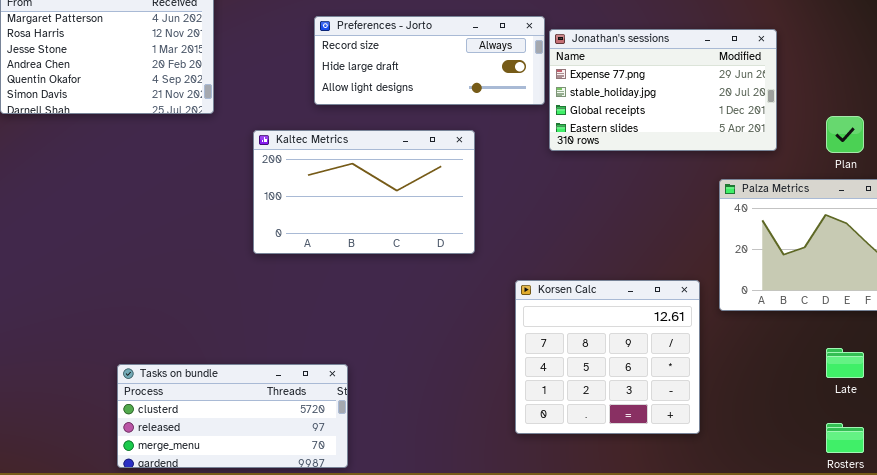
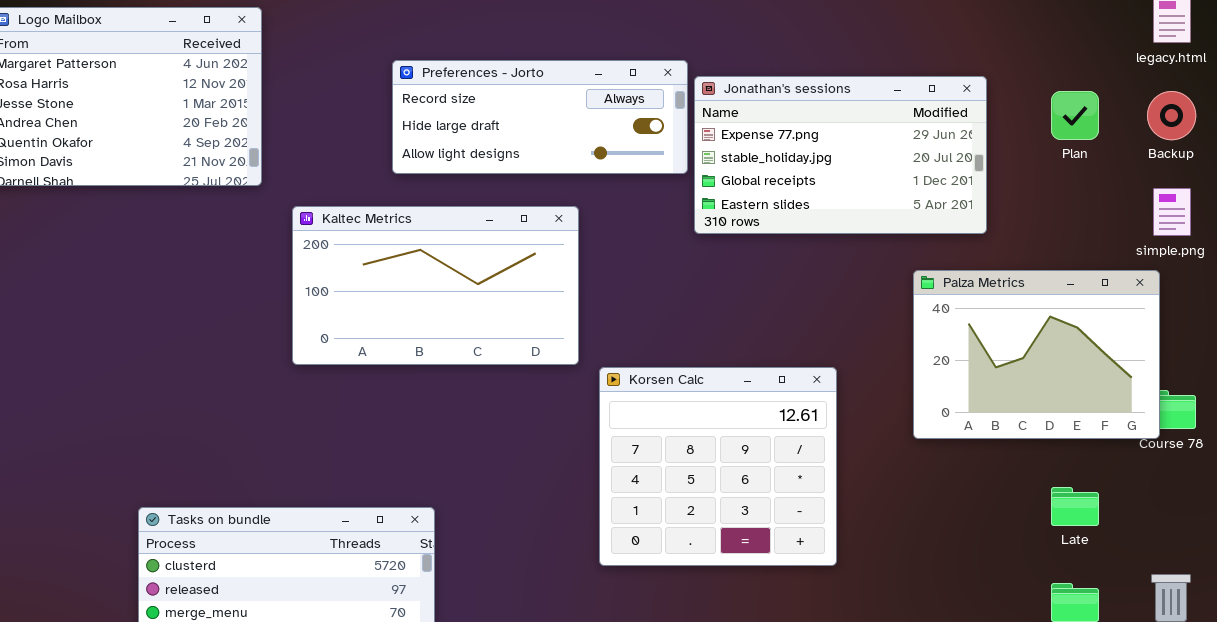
Plan: [826,116,864,153] -> [1051,91,1099,140], moved
Kaltec Metrics: [253,130,475,254] -> [292,206,579,365], moved
Korsen Calc: [515,280,700,434] -> [599,367,837,566], moved

